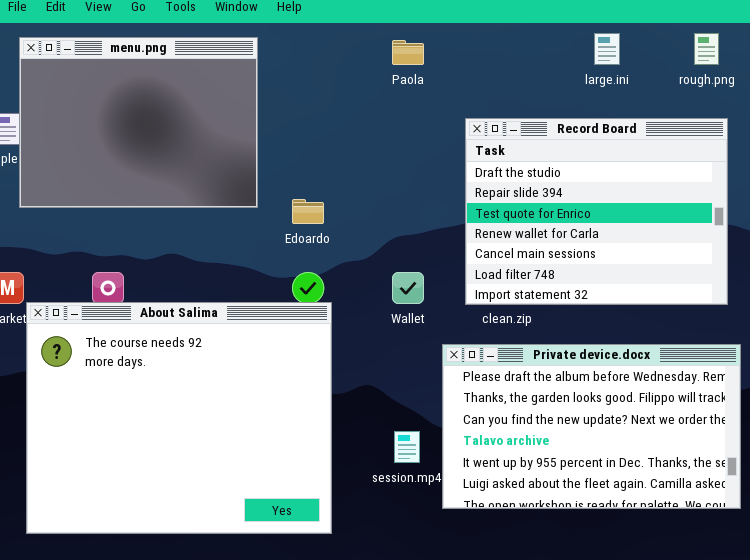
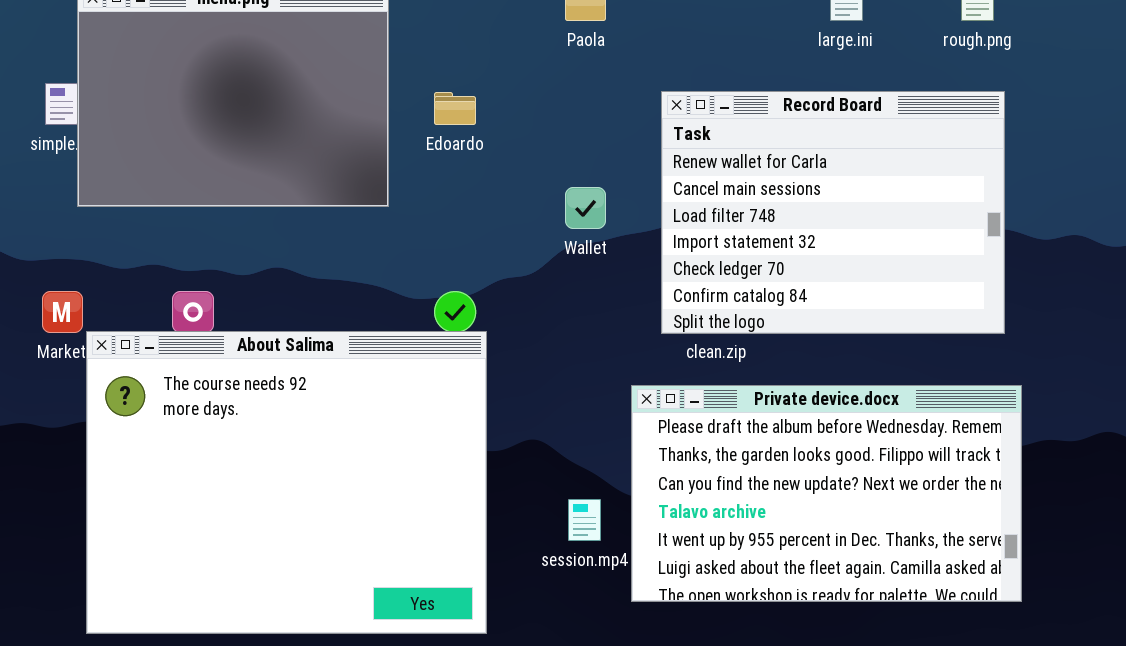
Record Board: [465,118,728,305] -> [661,91,1005,334], scrolled down 3 rows
Edoardo: [292,199,324,224] -> [434,92,476,125], moved
Wallet: [392,272,424,304] -> [565,187,606,229], moved

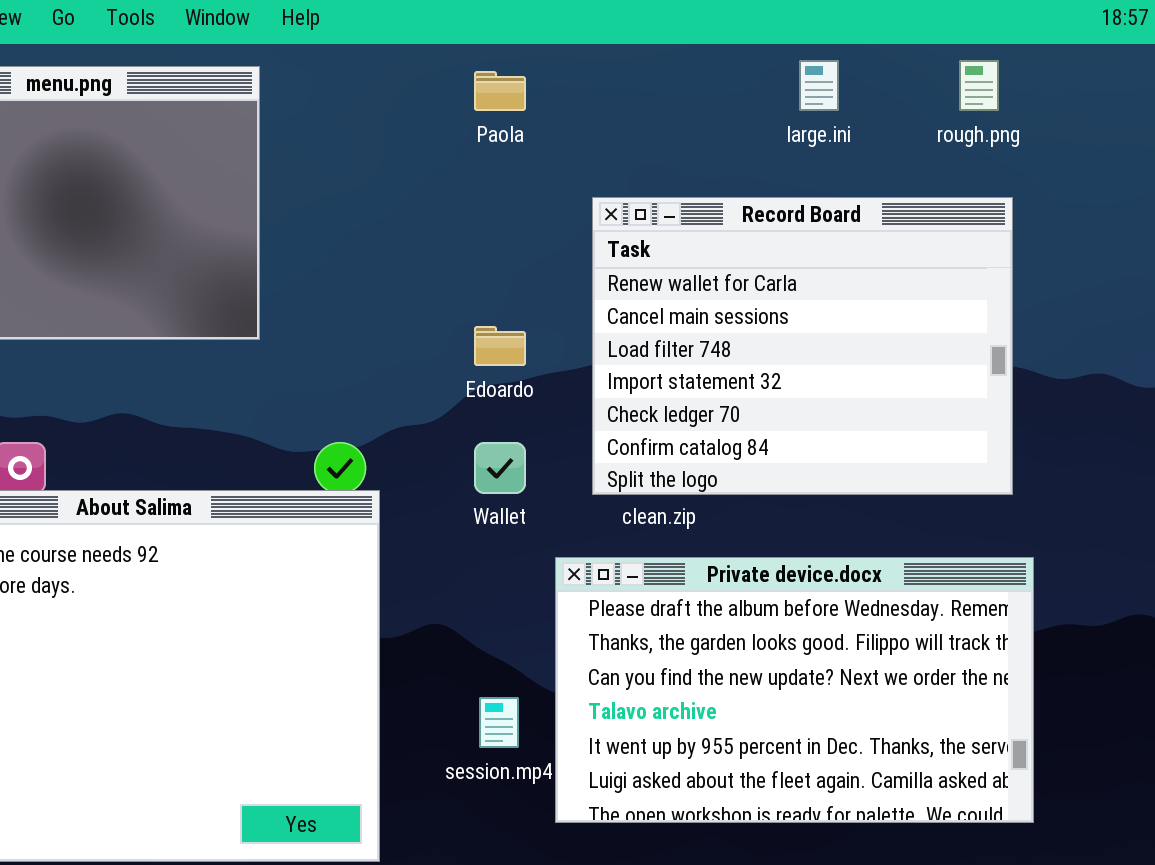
Edoardo: [434,92,476,125] -> [474,326,526,366], moved
Wallet: [565,187,606,229] -> [474,442,526,494], moved

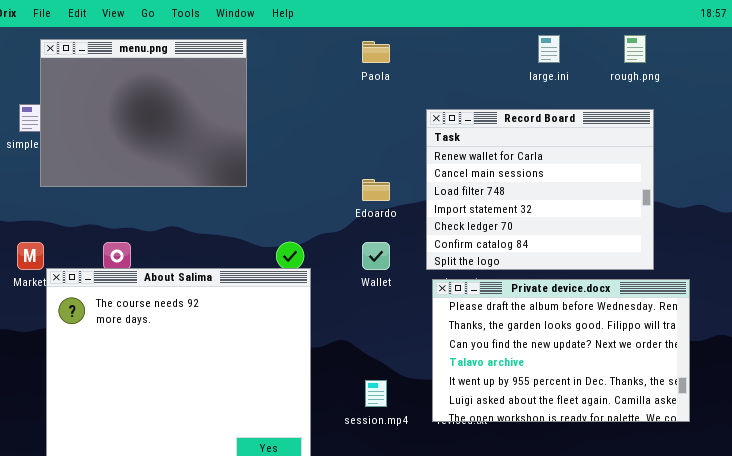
Private device.docx: [555,557,1034,823] -> [432,279,690,422], moved

